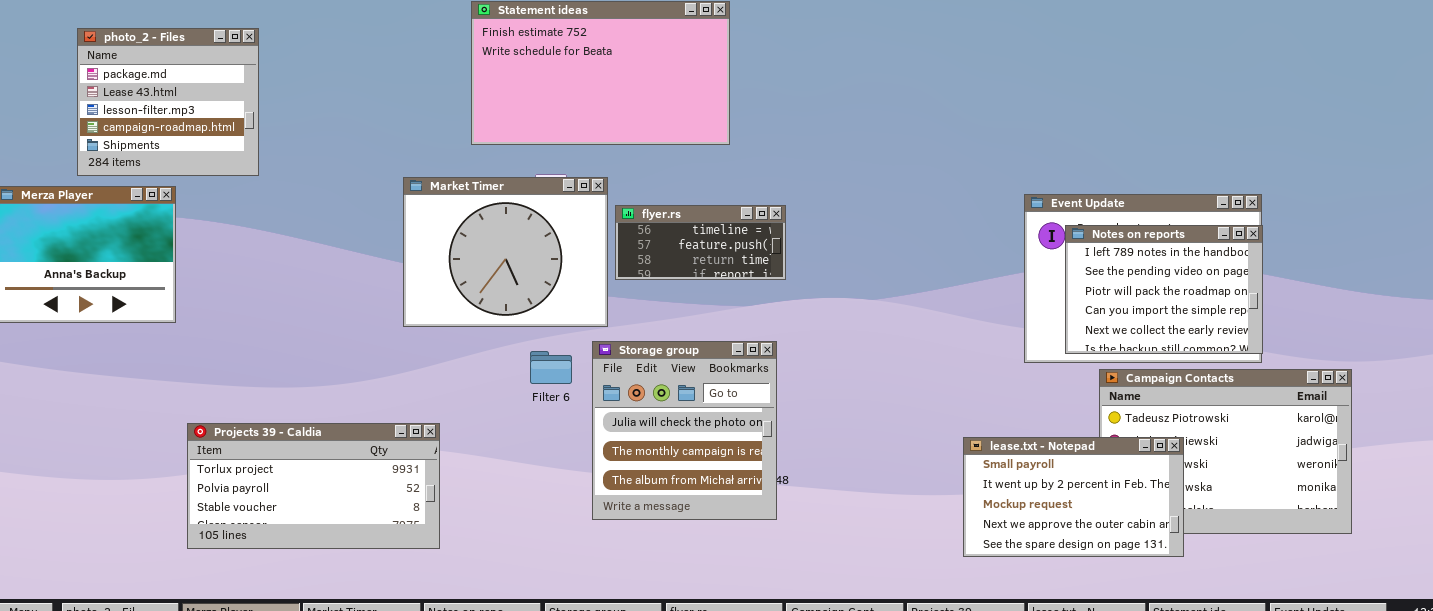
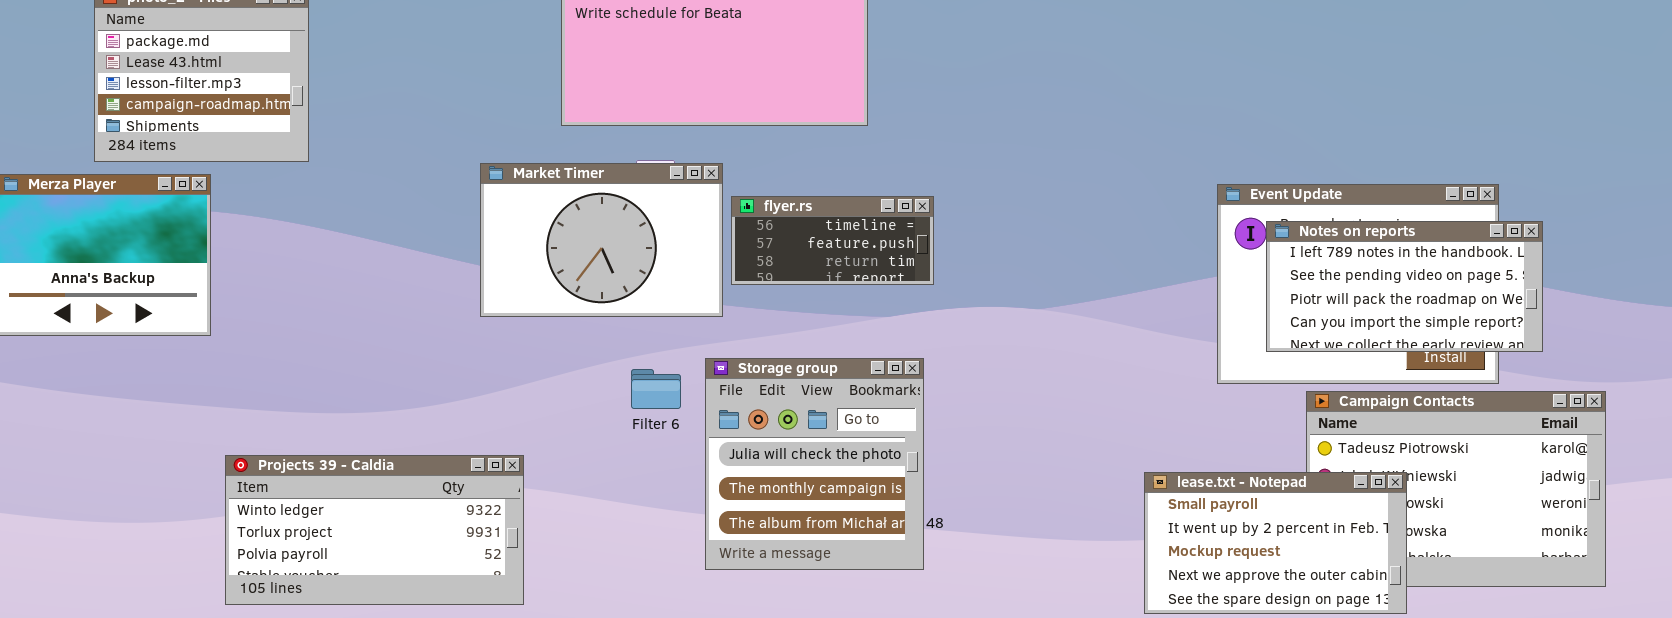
Market Timer: [403,177,608,327] -> [480,163,723,317], resized
Notes on reports: [1065,225,1263,354] -> [1266,221,1543,352], resized
Projects 39 - Caldia: [187,423,440,549] -> [225,455,524,605], scrolled up 1 row

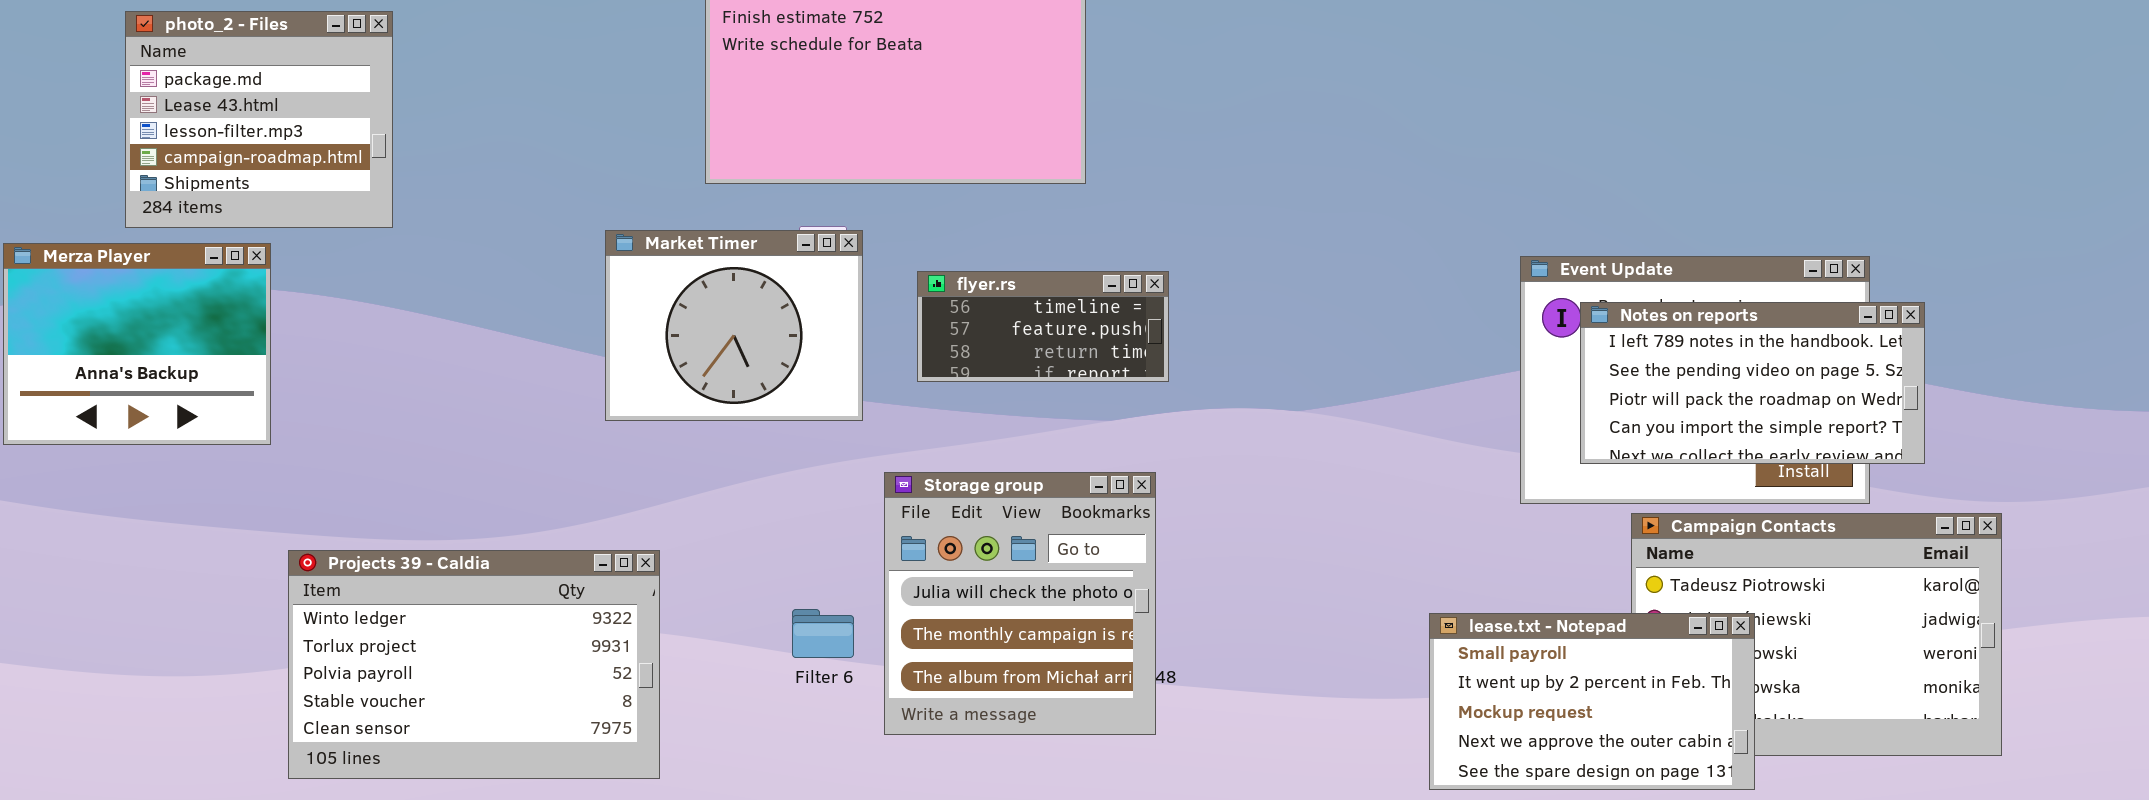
Market Timer: [480,163,723,317] -> [605,230,863,421], resized
Filter 6: [631,369,681,409] -> [792,609,854,658], moved
Projects 39 - Caldia: [225,455,524,605] -> [288,550,660,779], resized

